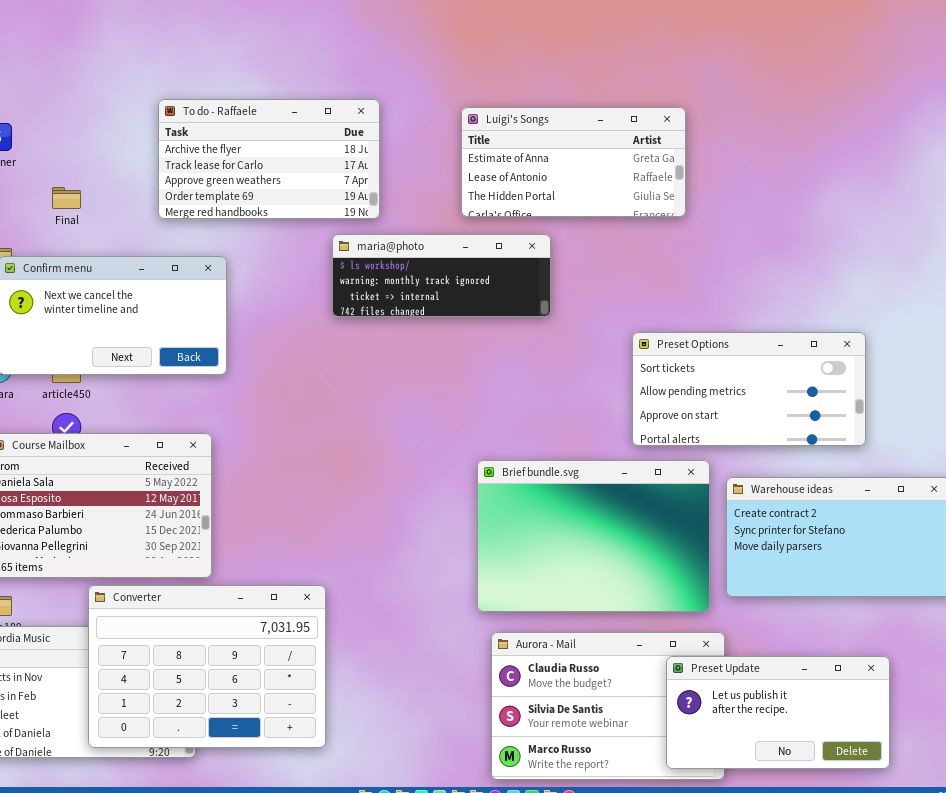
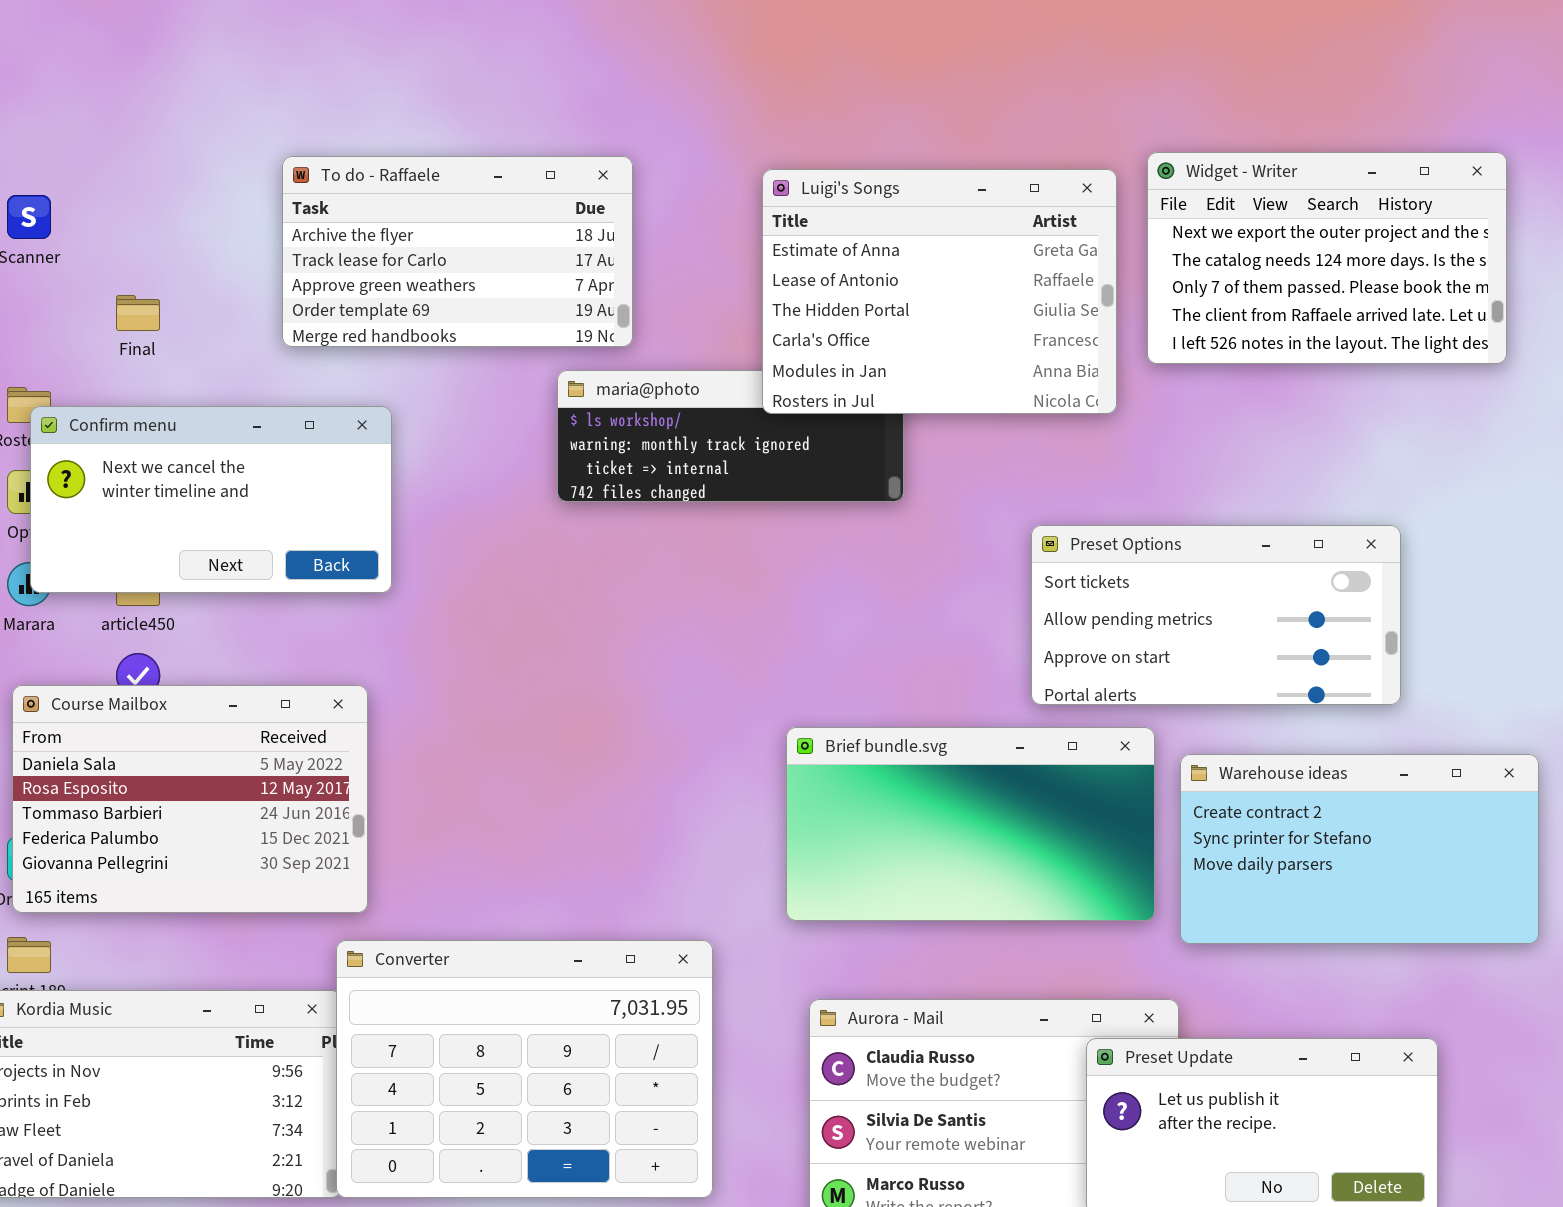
Widget - Writer: none -> [1147,152,1507,364], opened
Luigi's Songs: [461,107,686,217] -> [762,169,1117,414], resized
Brief bundle.svg: [477,460,710,612] -> [786,727,1155,921], resized
Converter: [88,585,326,748] -> [336,940,713,1198], moved

